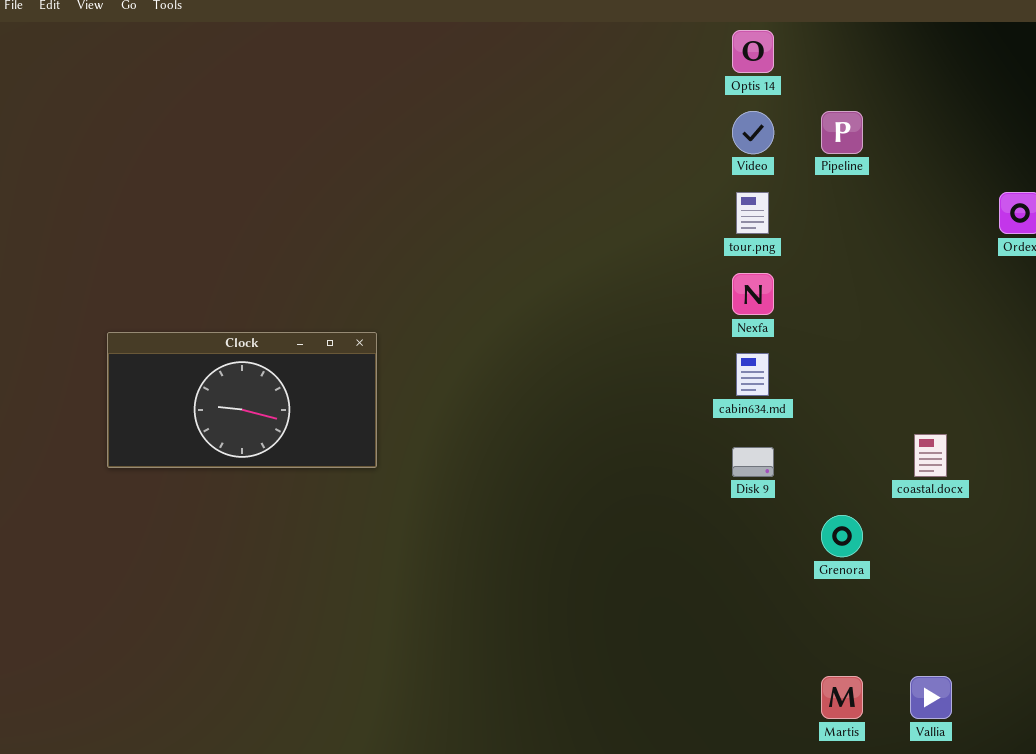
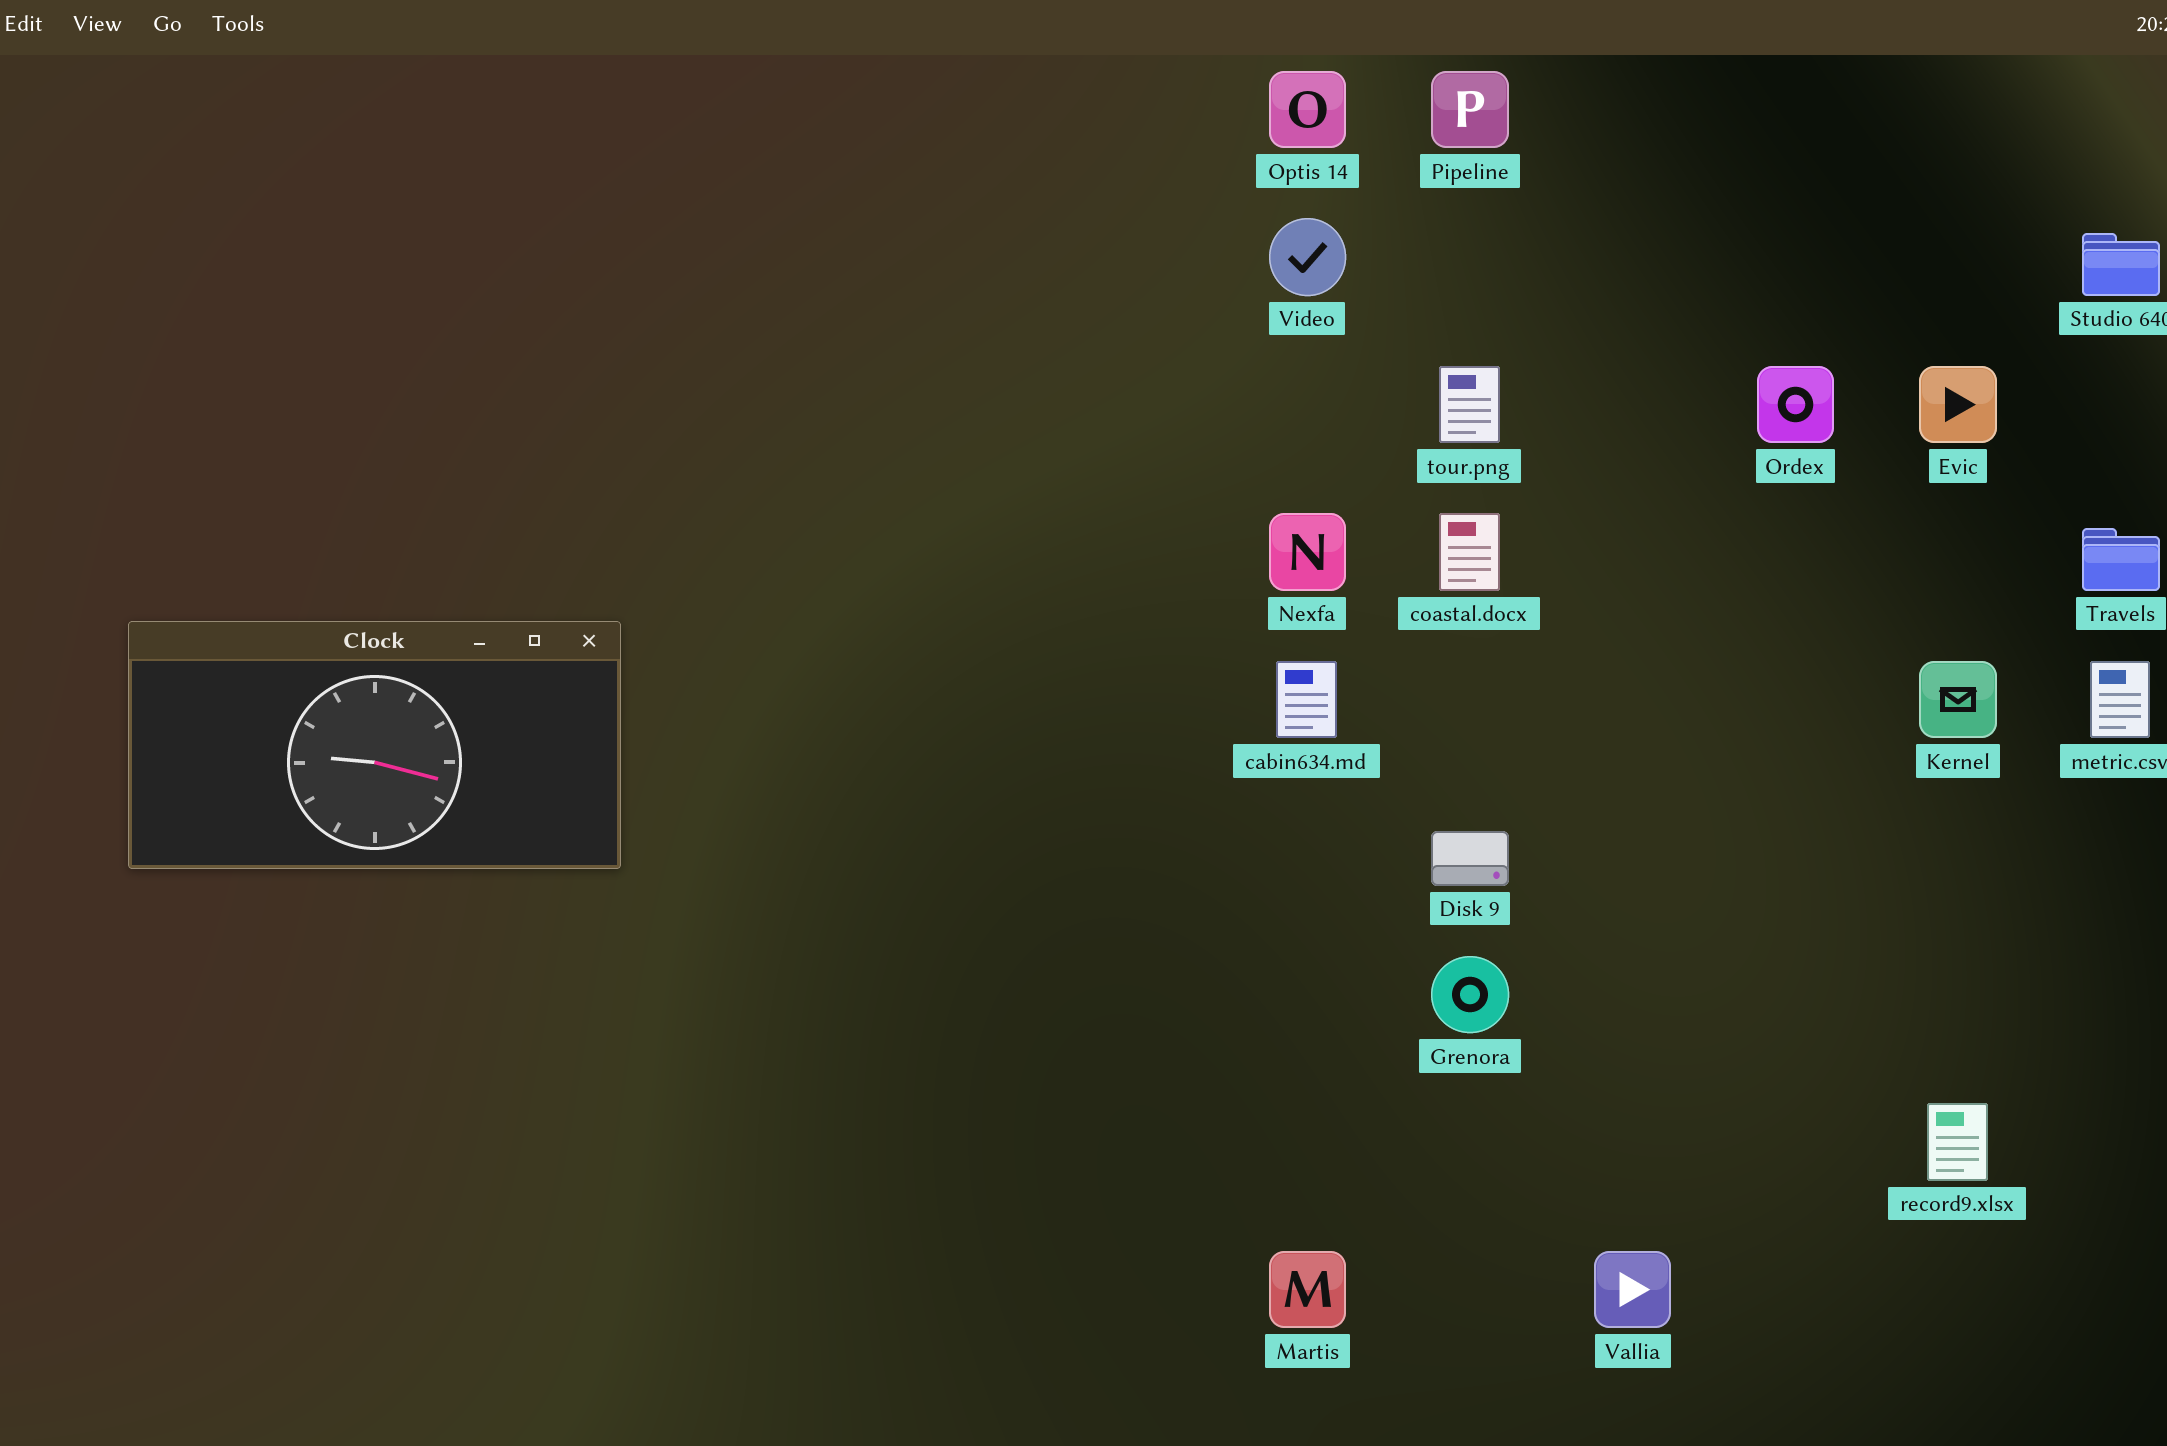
Pipeline: [821,111,863,154] -> [1431,71,1509,148], moved
tour.png: [736,192,769,234] -> [1439,366,1500,443], moved
coastal.docx: [914,434,947,477] -> [1439,513,1500,591], moved
Disk 9: [732,447,774,477] -> [1431,831,1509,886], moved
Martis: [821,676,863,719] -> [1269,1251,1346,1328], moved

